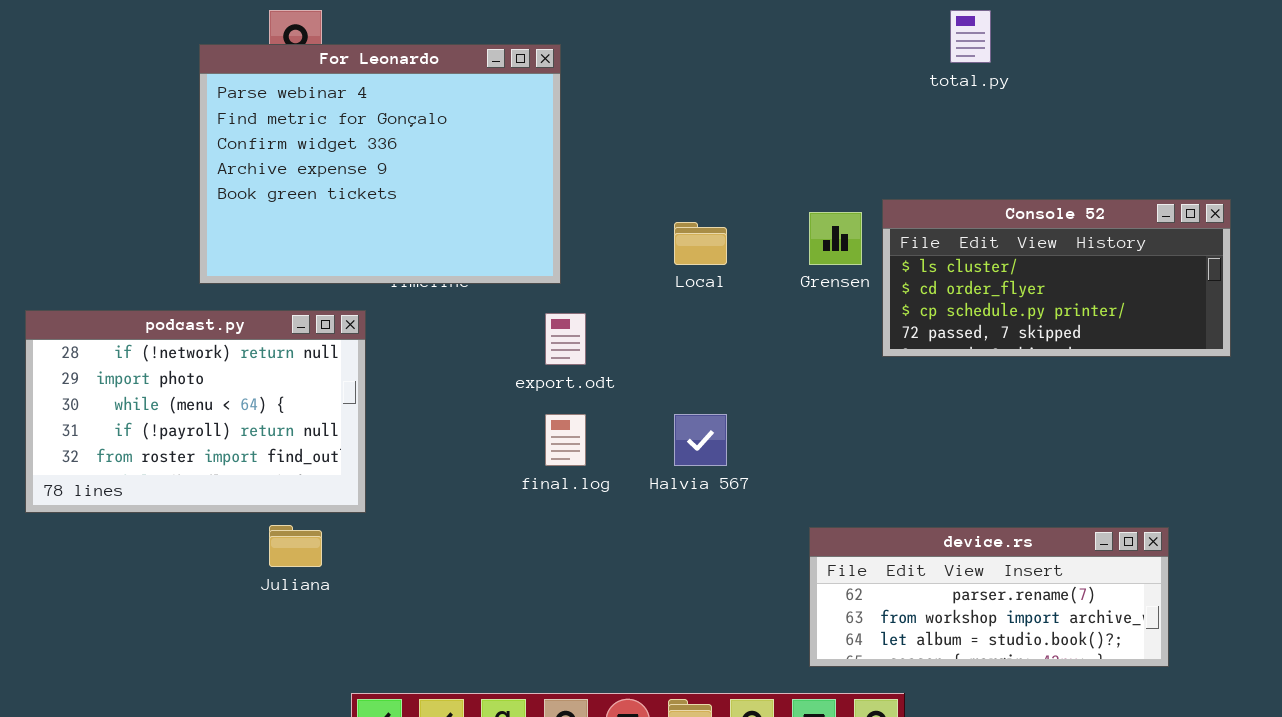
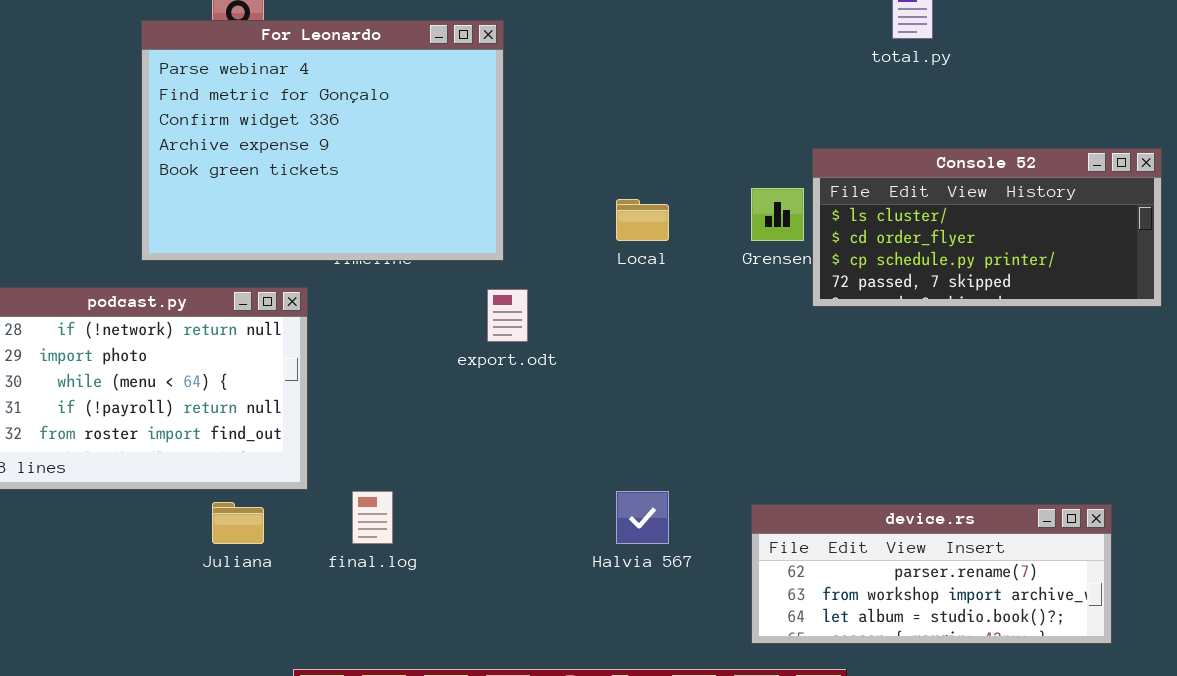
Console 52: [882,199,1231,357] -> [812,148,1162,307], moved
final.log: [545,414,586,466] -> [352,491,393,544], moved
Halvia 567: [674,414,727,466] -> [616,491,669,544], moved

